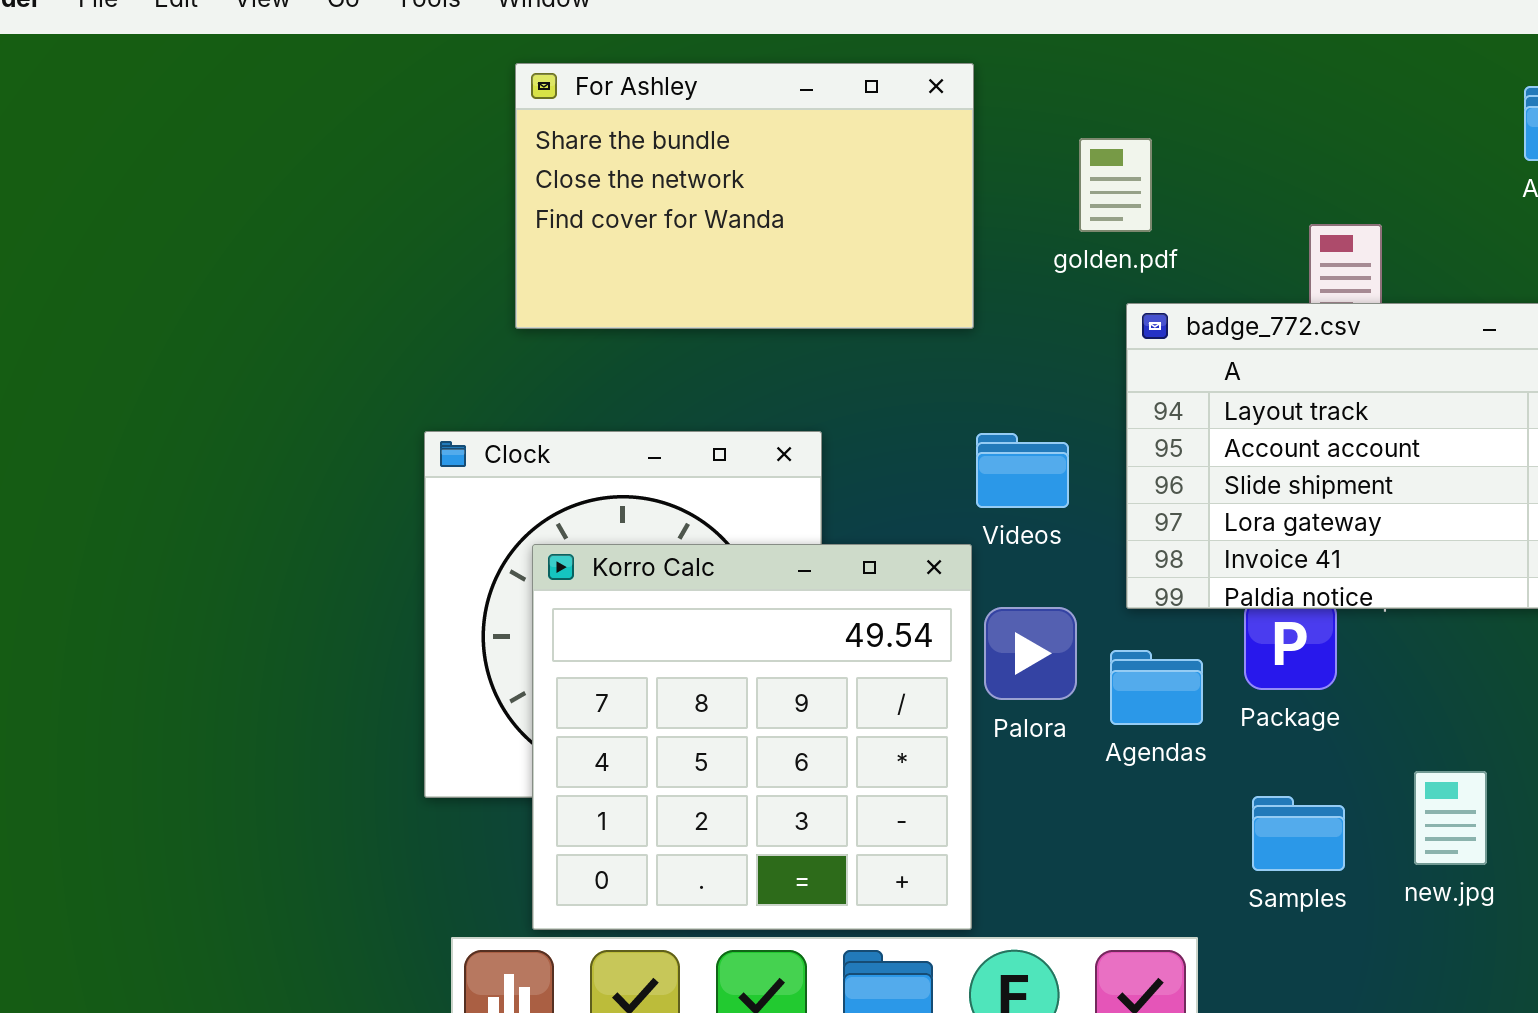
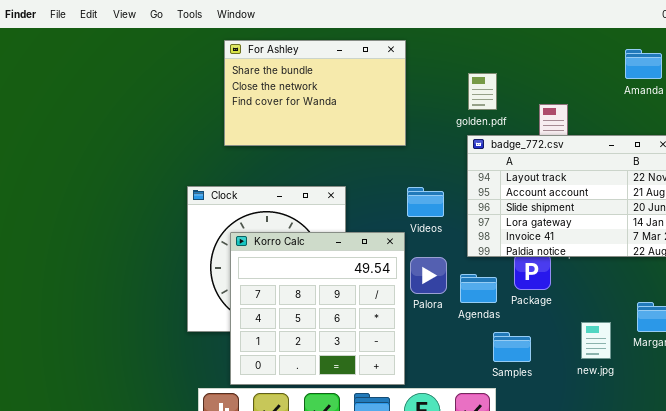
golden.pdf: [1079,138,1152,232] -> [468,73,497,110], moved
Samples: [1252,796,1345,871] -> [493,332,531,362], moved

